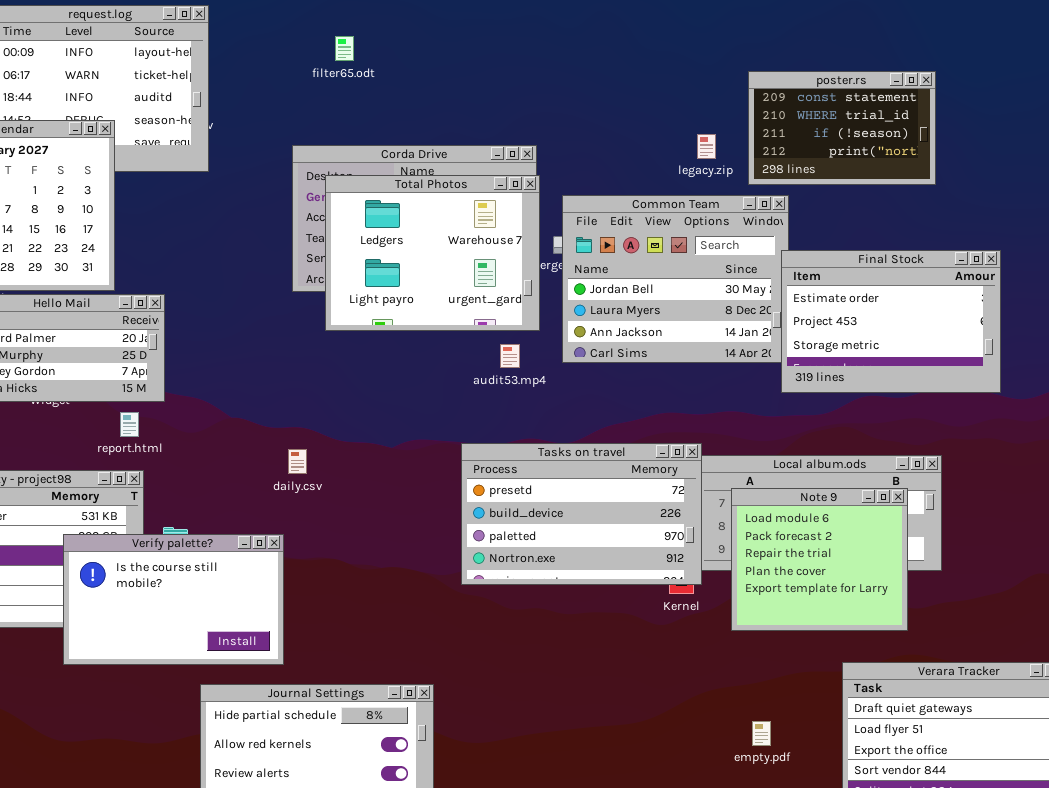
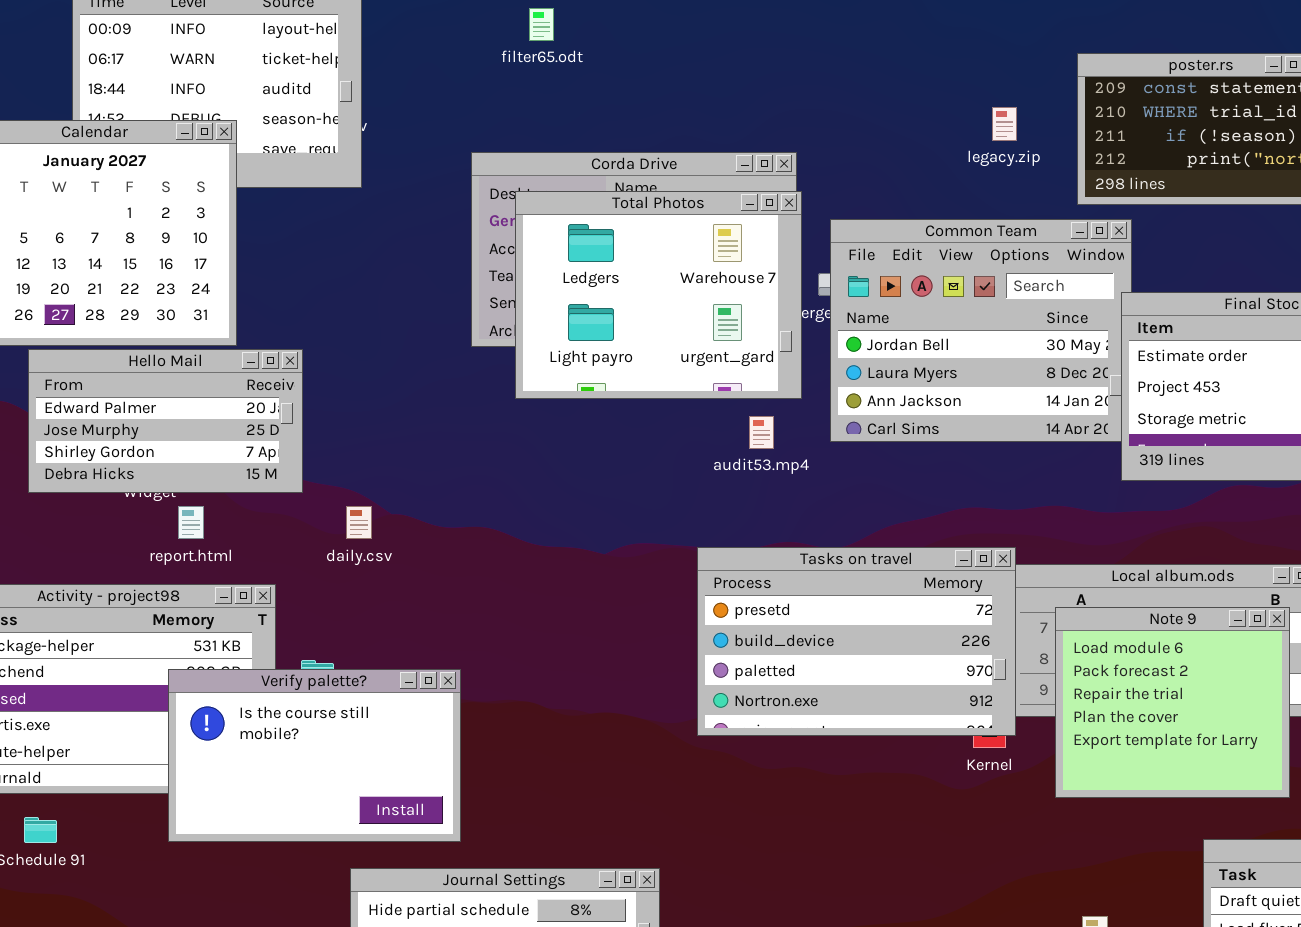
legacy.zip: [697,134,716,159] -> [992,107,1017,141], moved
report.html: [120,412,139,437] -> [178,506,204,539], moved
daily.csv: [288,449,307,474] -> [346,506,372,539], moved

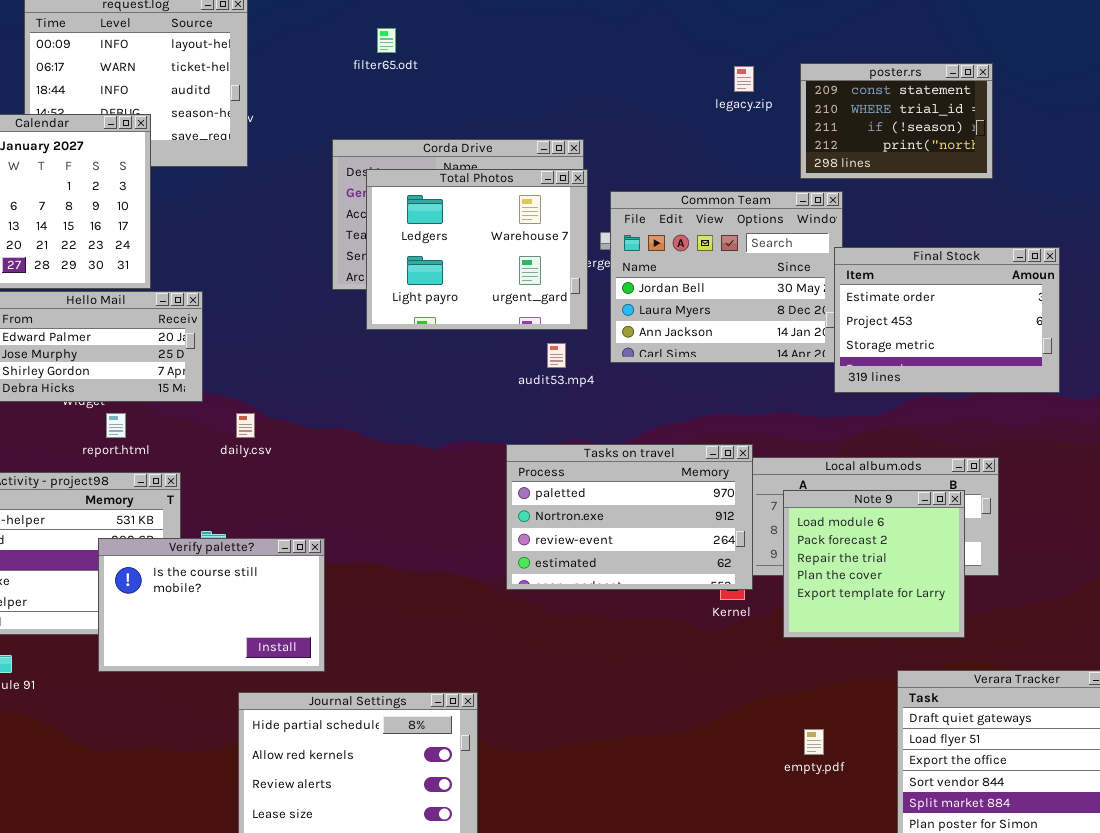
legacy.zip: [992,107,1017,141] -> [734,66,754,92], moved
Tasks on travel: [697,547,1016,736] -> [506,444,753,590], scrolled down 2 rows

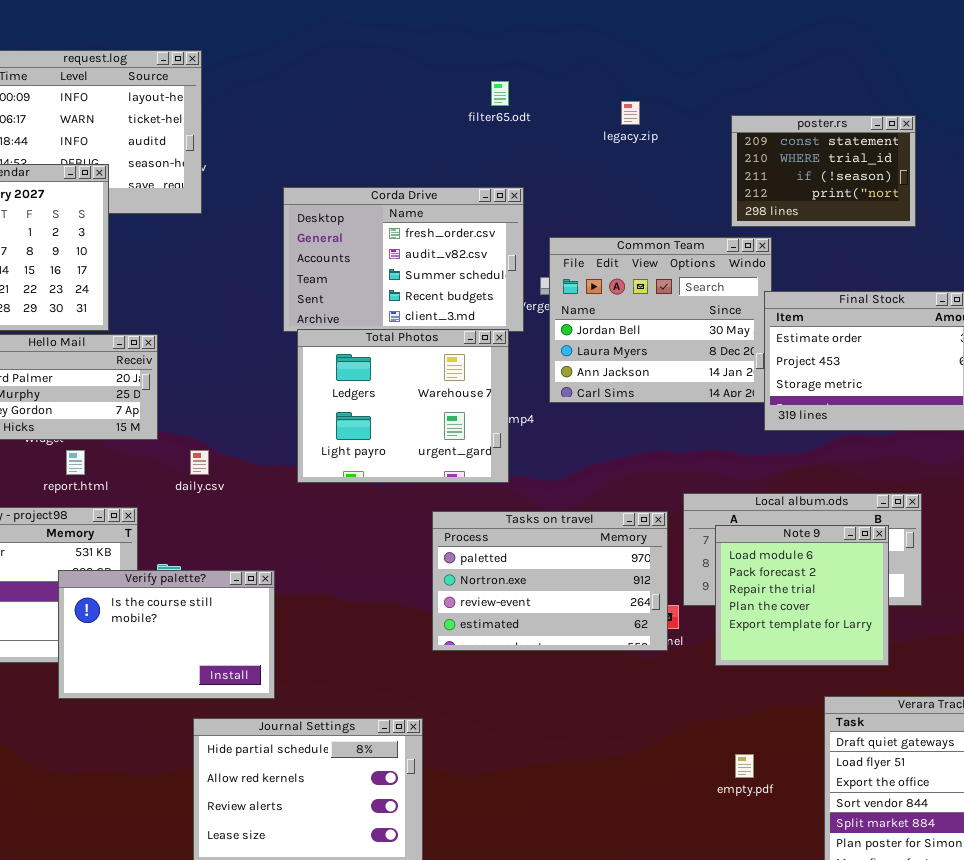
filter65.odt: [377,28,396,53] -> [491,81,509,106], moved
legacy.zip: [734,66,754,92] -> [621,101,640,125], moved
Total Photos: [366,169,588,330] -> [297,329,509,483], moved
Tasks on travel: [506,444,753,590] -> [432,511,668,651], moved

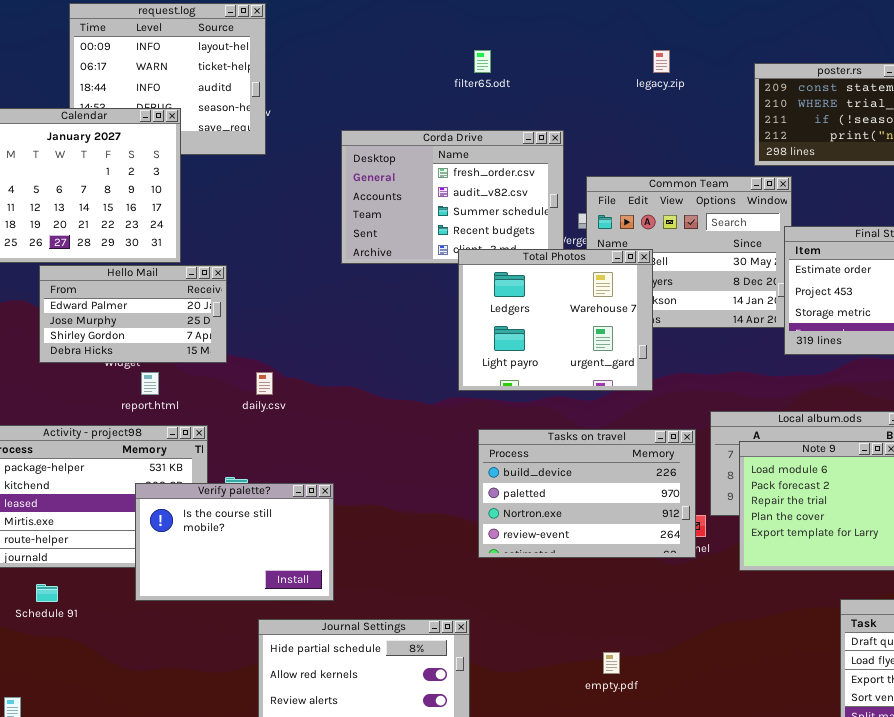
filter65.odt: [491,81,509,106] -> [474,50,491,73], moved
Total Photos: [297,329,509,483] -> [458,249,653,391], moved
Tasks on travel: [432,511,668,651] -> [478,429,696,558], scrolled up 1 row
empty.pdf: [735,754,754,778] -> [603,652,620,674], moved

